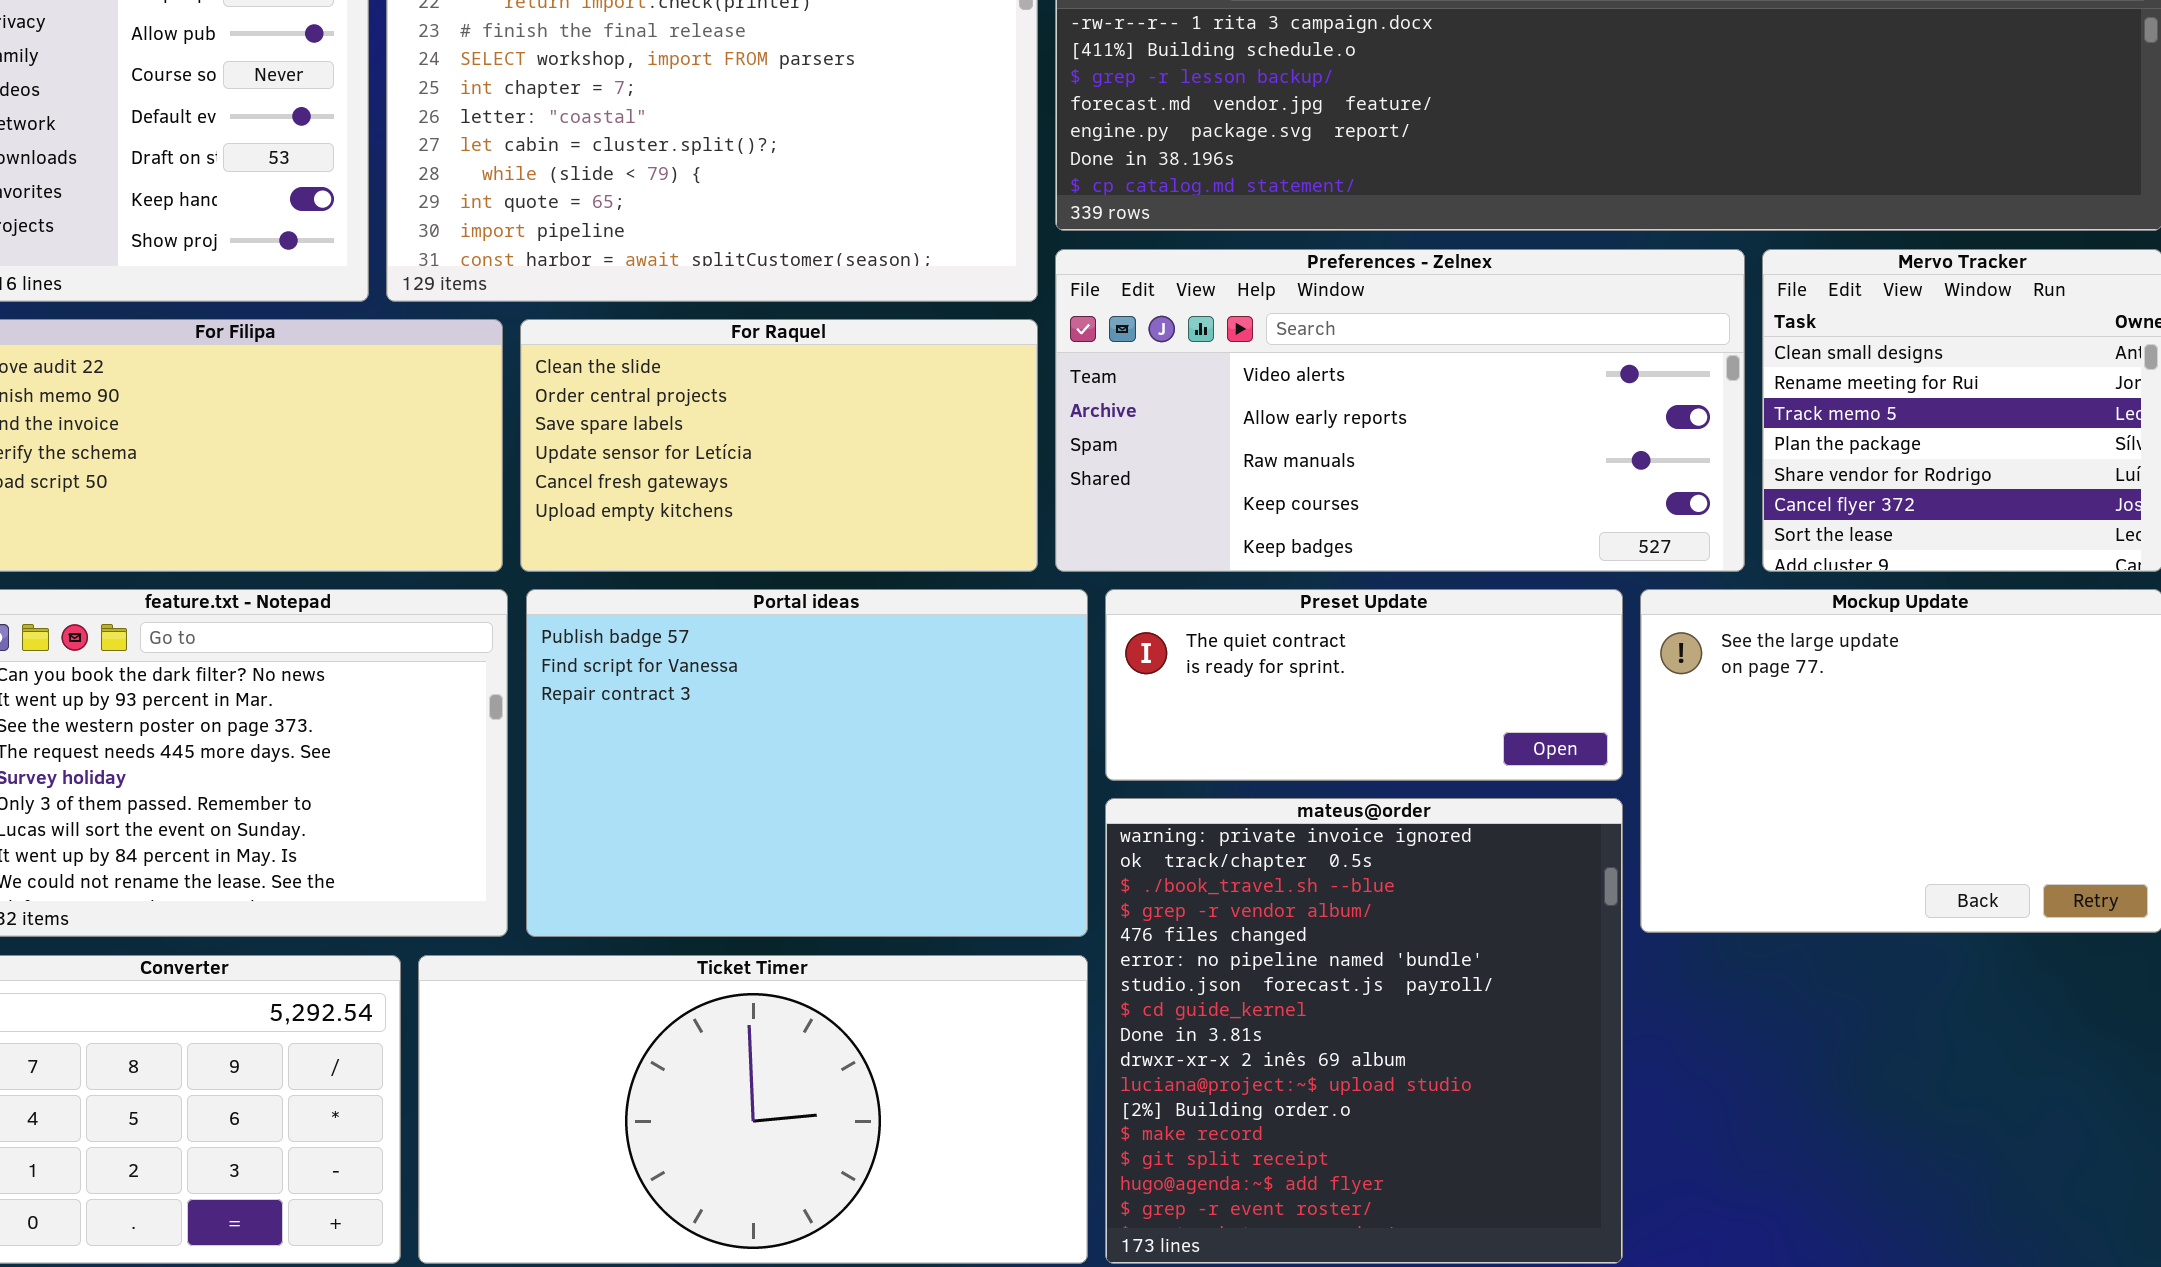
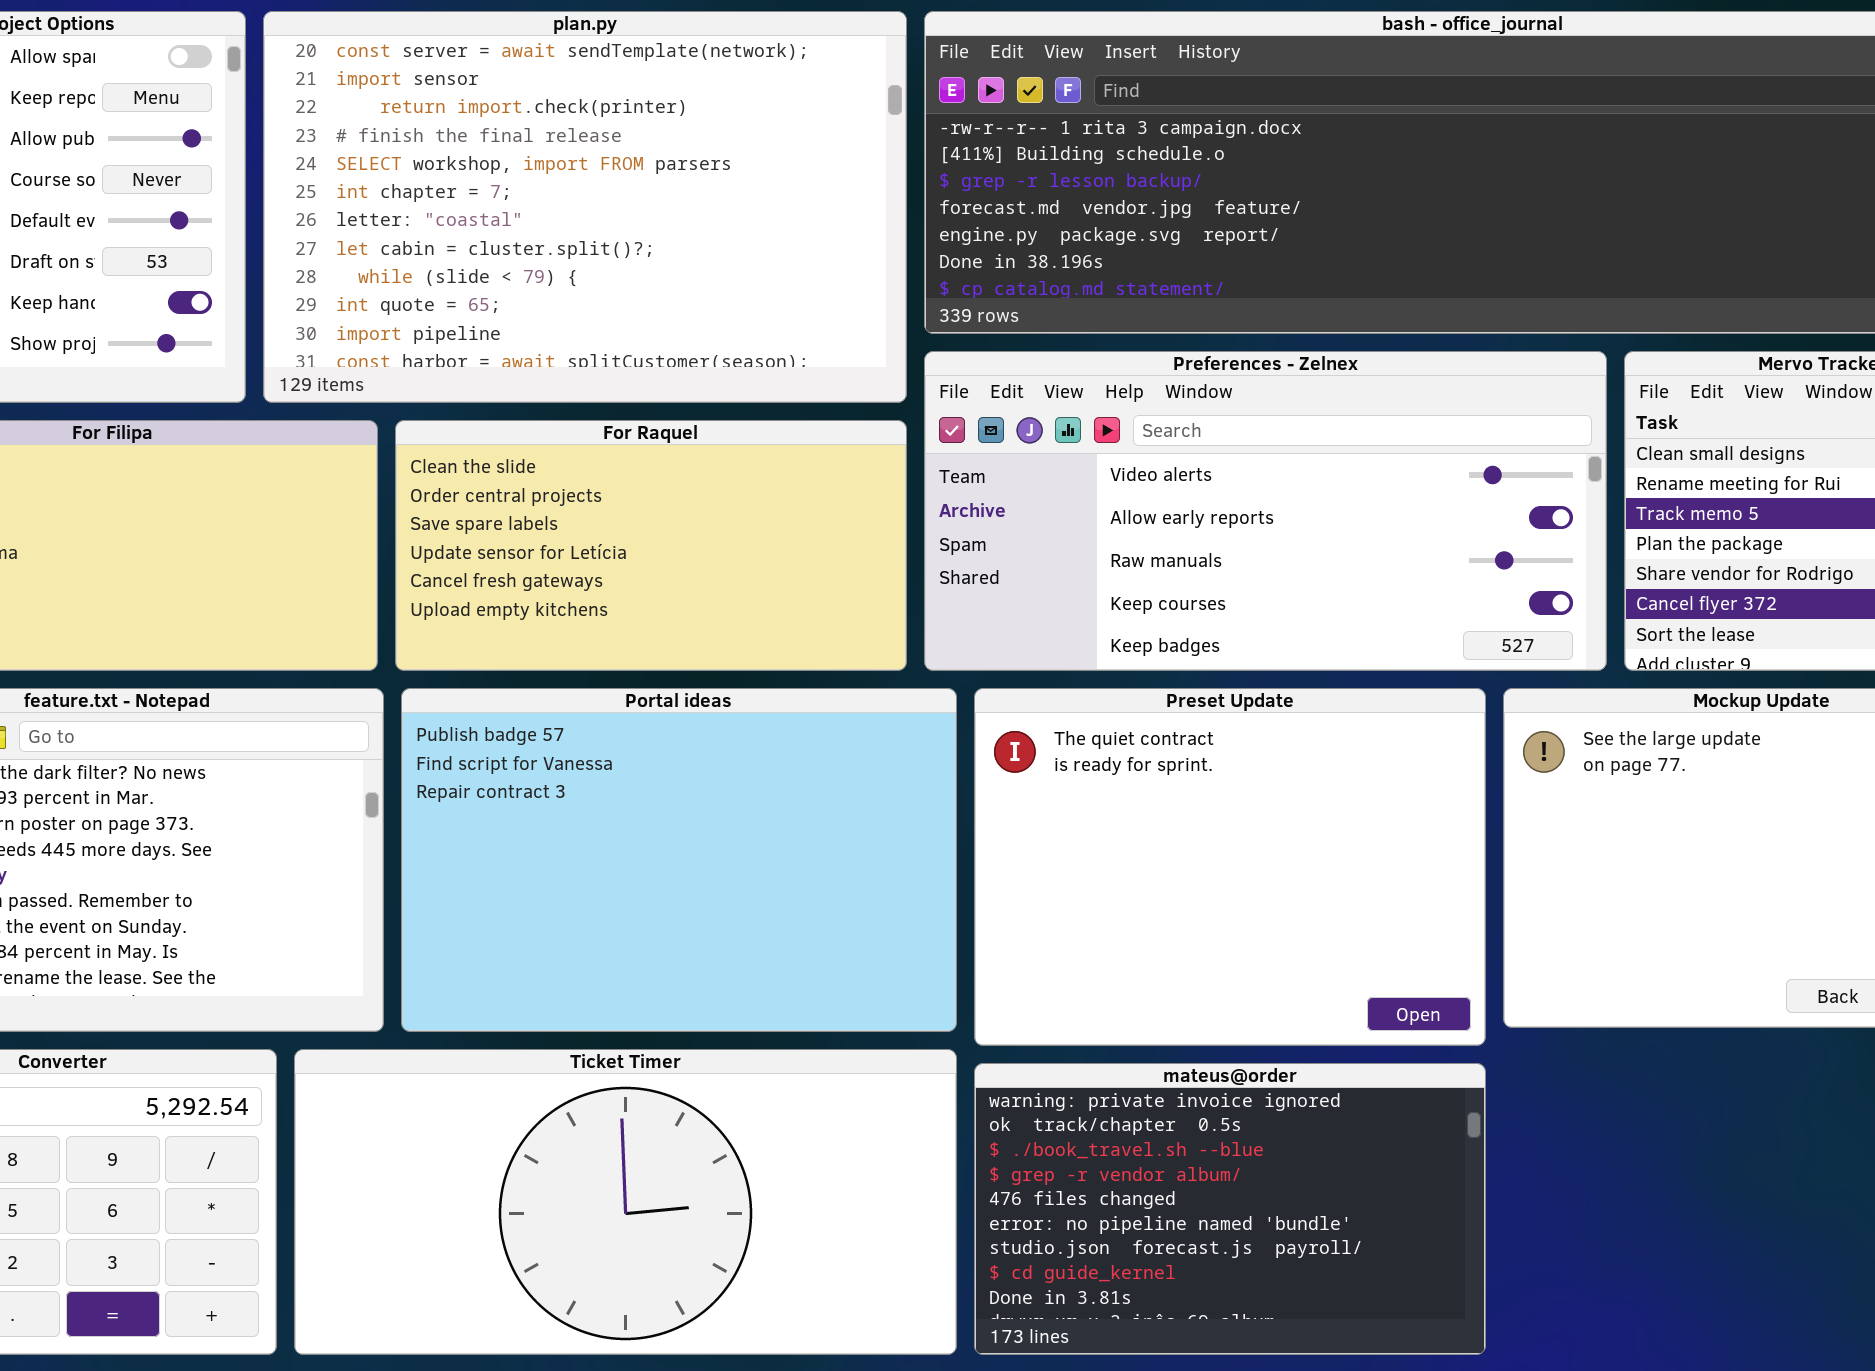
Preset Update: [1105,589,1623,781] -> [974,688,1486,1046], resized
mateus@order: [1105,798,1623,1264] -> [974,1063,1486,1355], resized

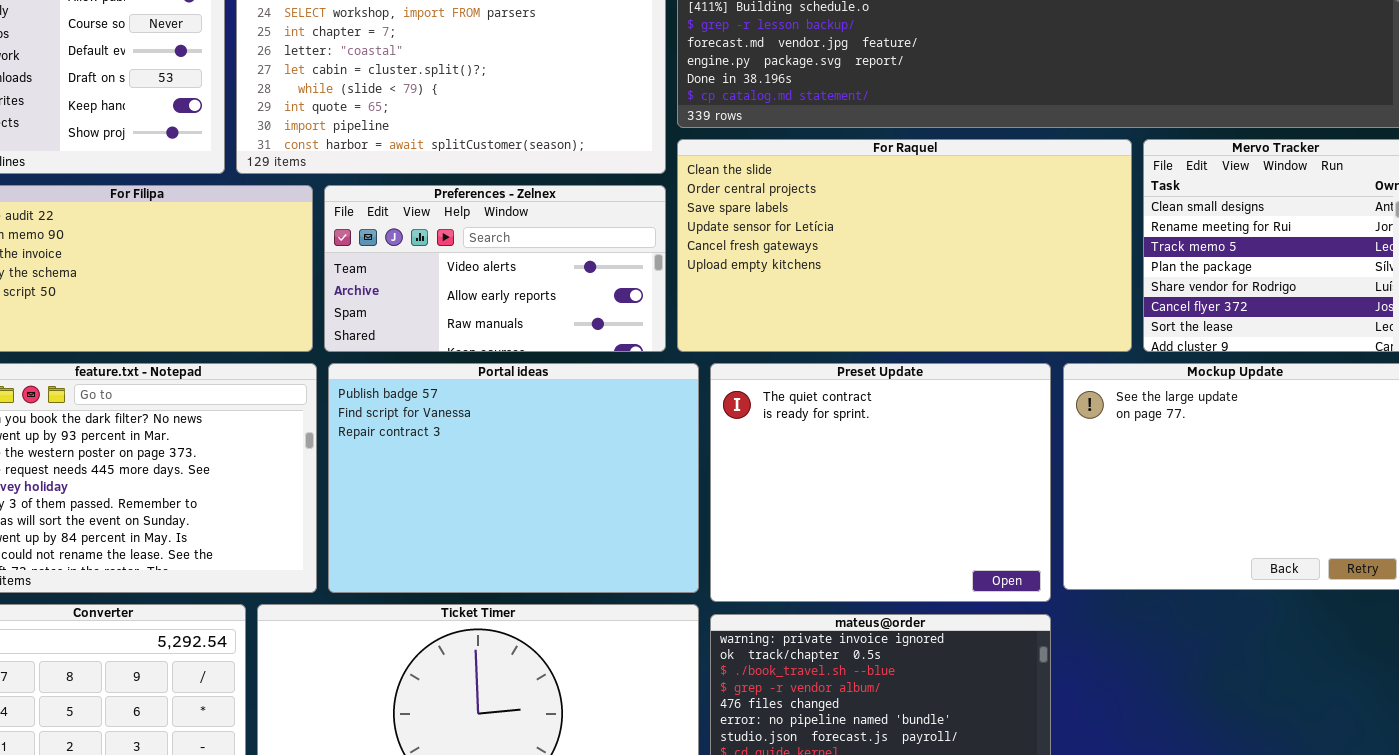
Preferences - Zelnex: [924,351,1607,671] -> [324,185,666,352], moved, resized
For Raquel: [395,420,907,671] -> [677,139,1132,352], moved, resized

